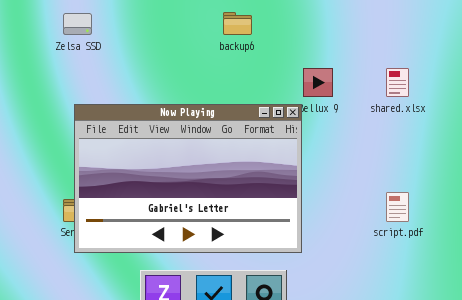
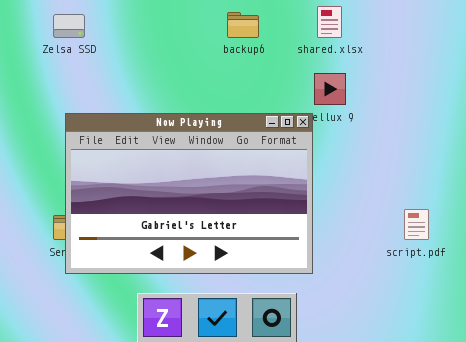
shared.xlsx: [386,68,409,97] -> [317,6,342,38], moved

